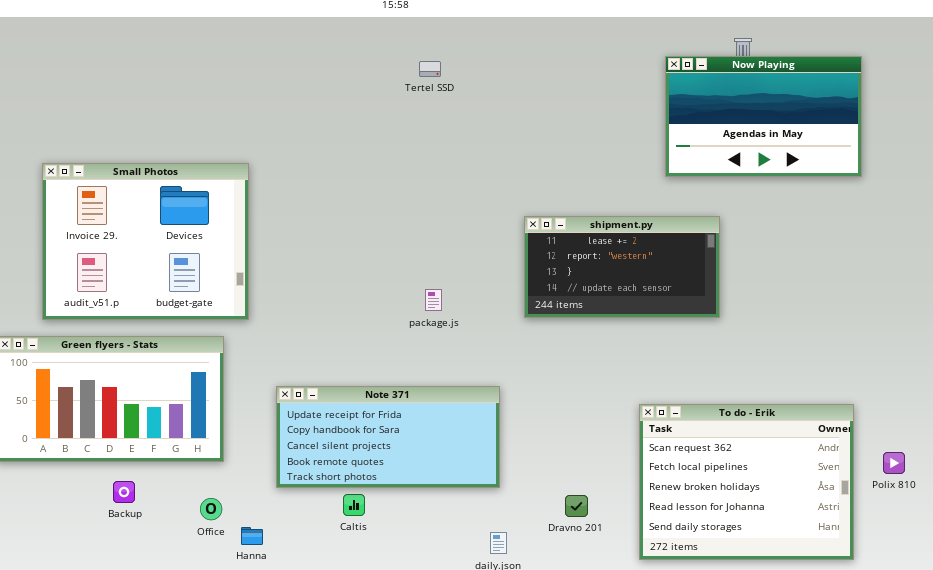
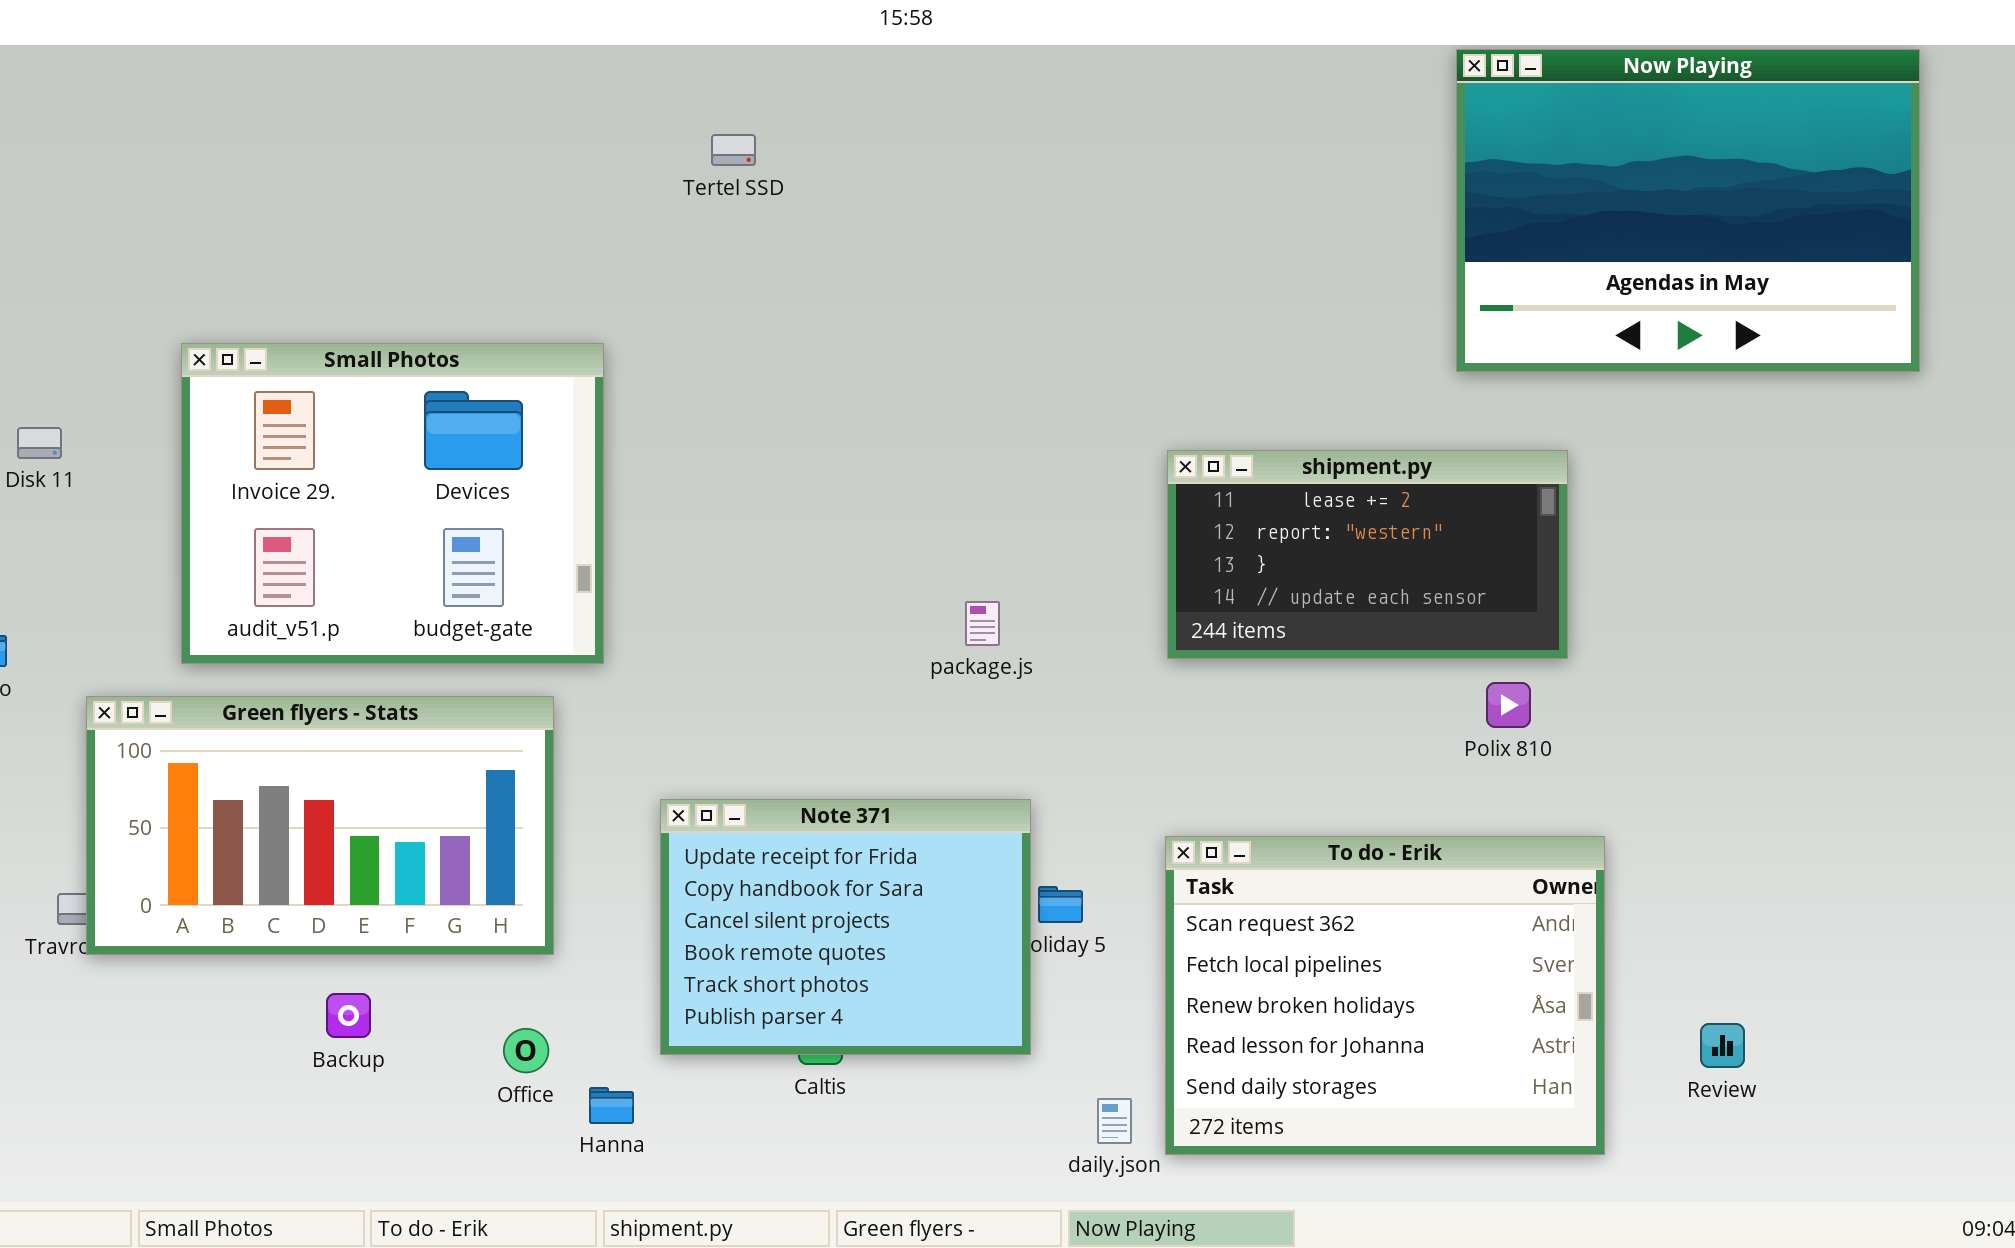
Now Playing: [665,56,862,177] -> [1456,49,1920,372], resized
Tertel SSD: [419,61,441,77] -> [711,134,756,166], moved
Note 371: [276,386,500,488] -> [660,799,1031,1055], resized
To do - Erik: [639,404,854,560] -> [1165,836,1605,1155], moved
Polix 810: [883,452,905,474] -> [1486,682,1531,728], moved

